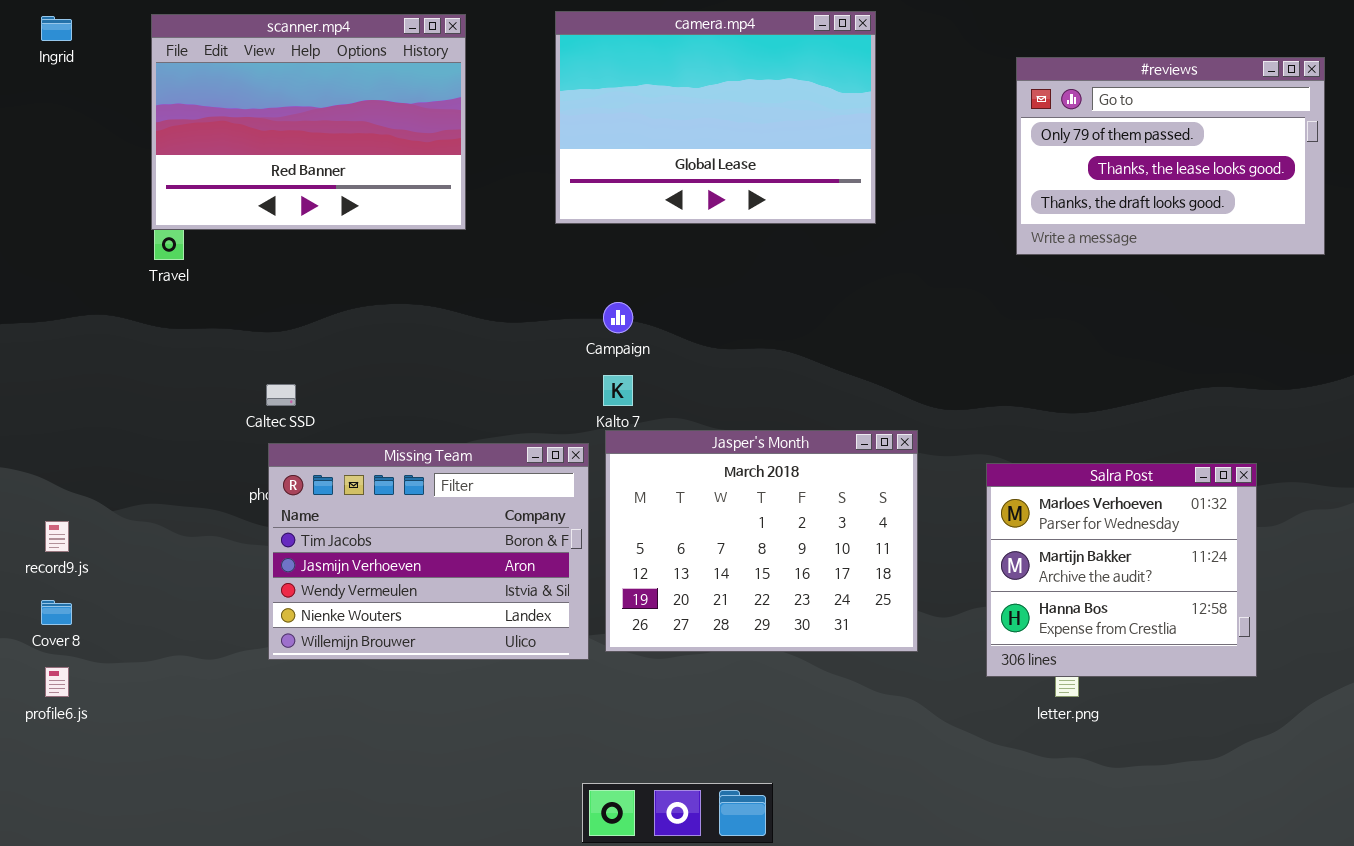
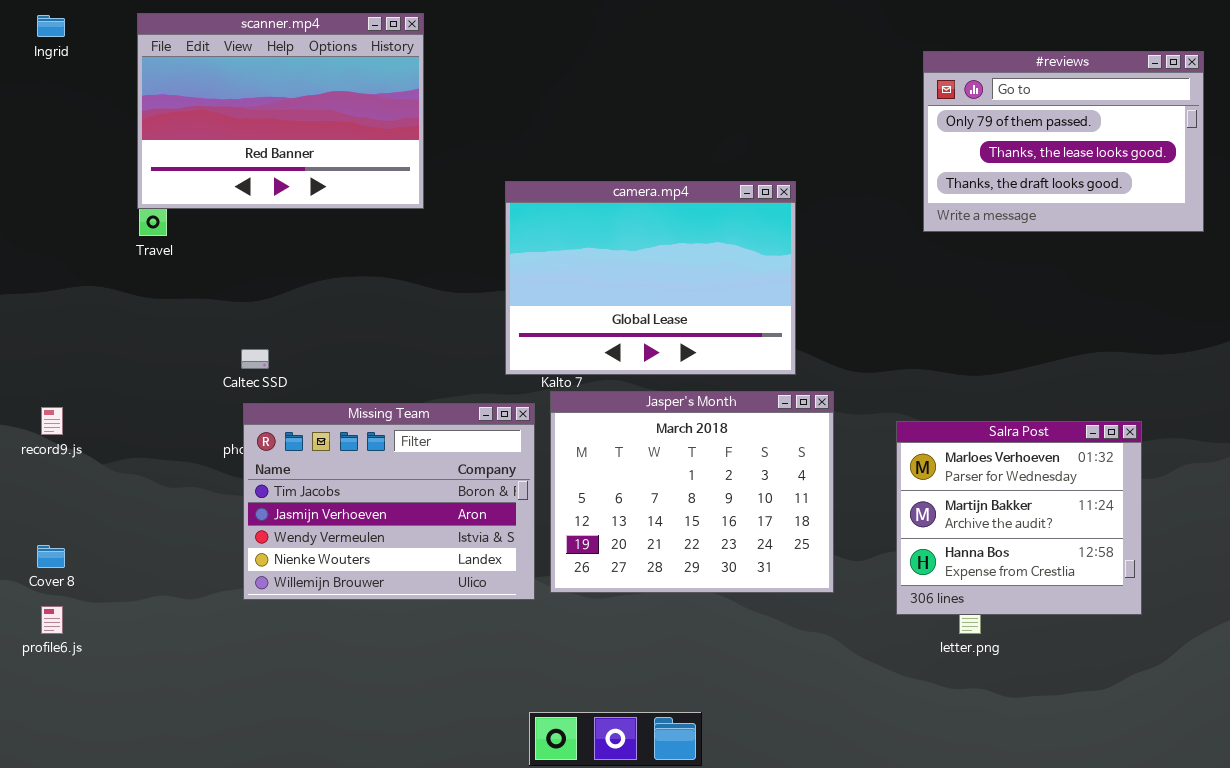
camera.mp4: [555,11,876,224] -> [505,181,796,375], moved
record9.js: [45,521,69,552] -> [41,407,63,435], moved

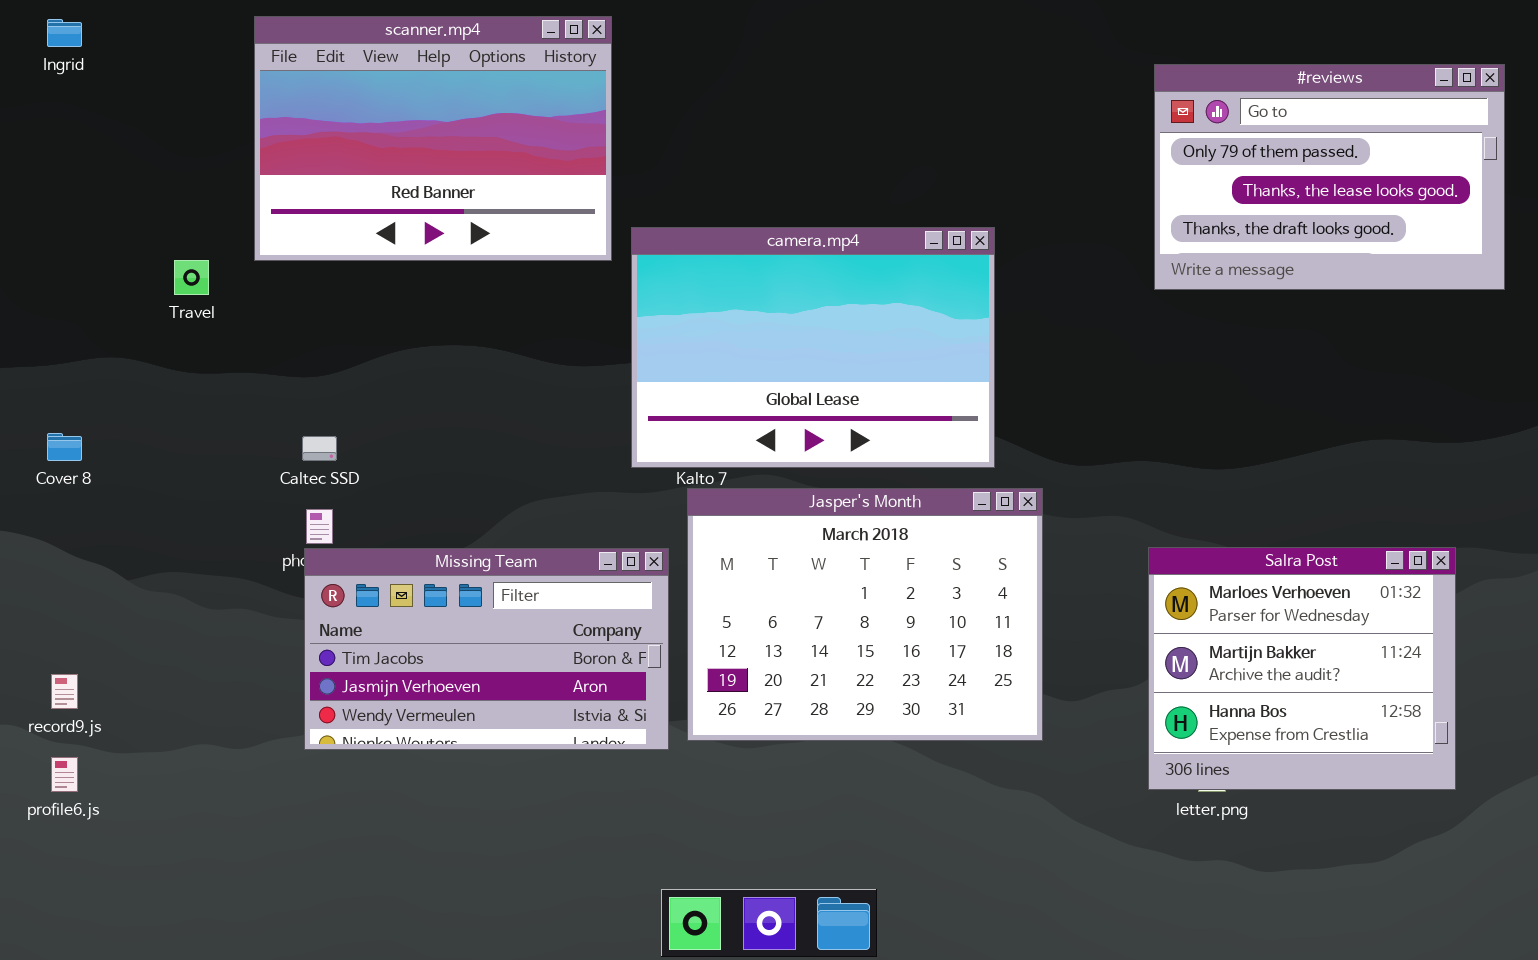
scanner.mp4: [137,13,424,209] -> [254,16,612,261], moved
Missing Team: [243,403,535,600] -> [304,548,669,750], resized
record9.js: [41,407,63,435] -> [51,674,78,709], moved
Salra Post: [896,421,1142,615] -> [1148,547,1456,790], moved
Cover 8: [37,545,65,568] -> [47,433,82,461], moved

